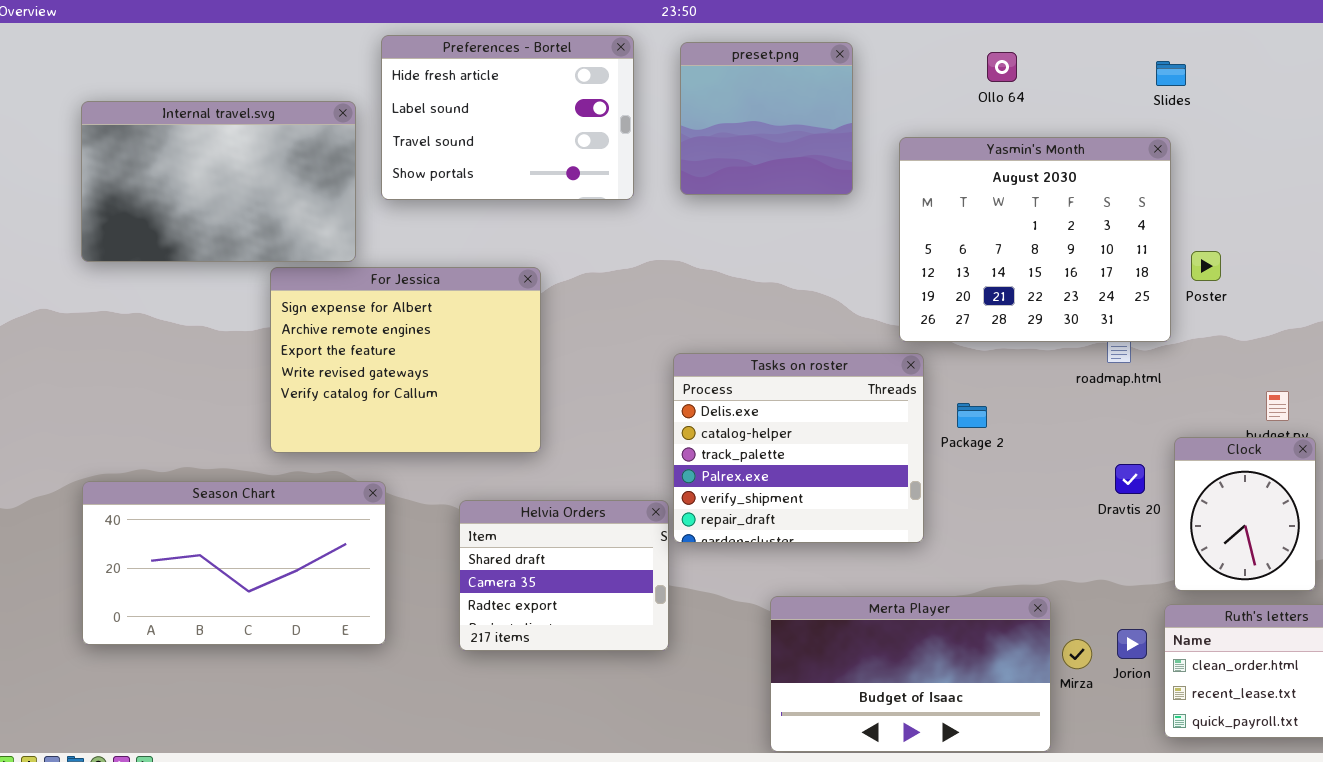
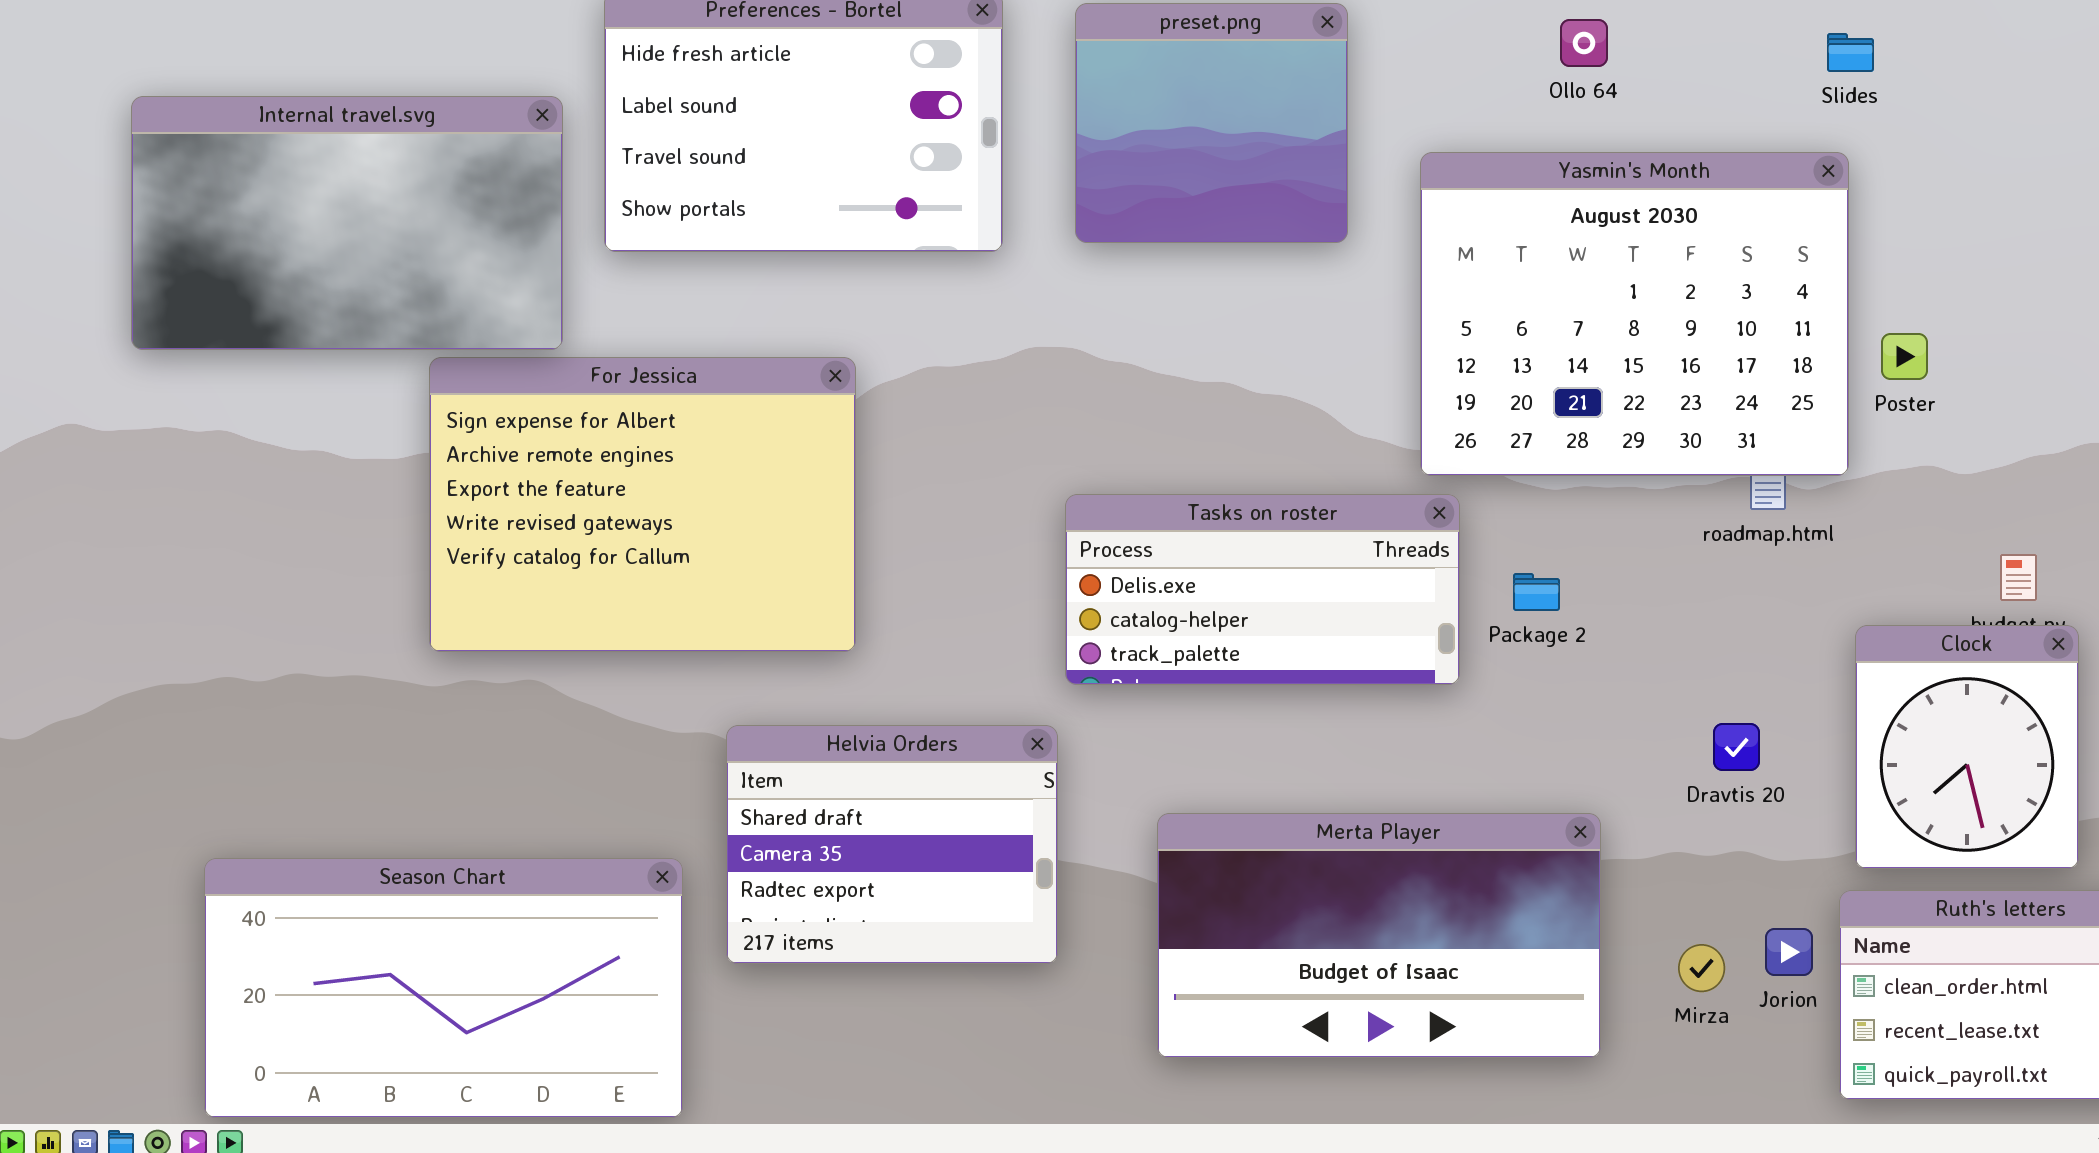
Tasks on roster: [673,353,924,543] -> [1065,494,1460,685], resized
Dravtis 20: [1115,464,1145,494] -> [1713,723,1760,771], moved
Season Chart: [82,481,386,645] -> [204,858,683,1118], moved
Merta Player: [770,596,1051,752] -> [1157,813,1601,1058], moved

